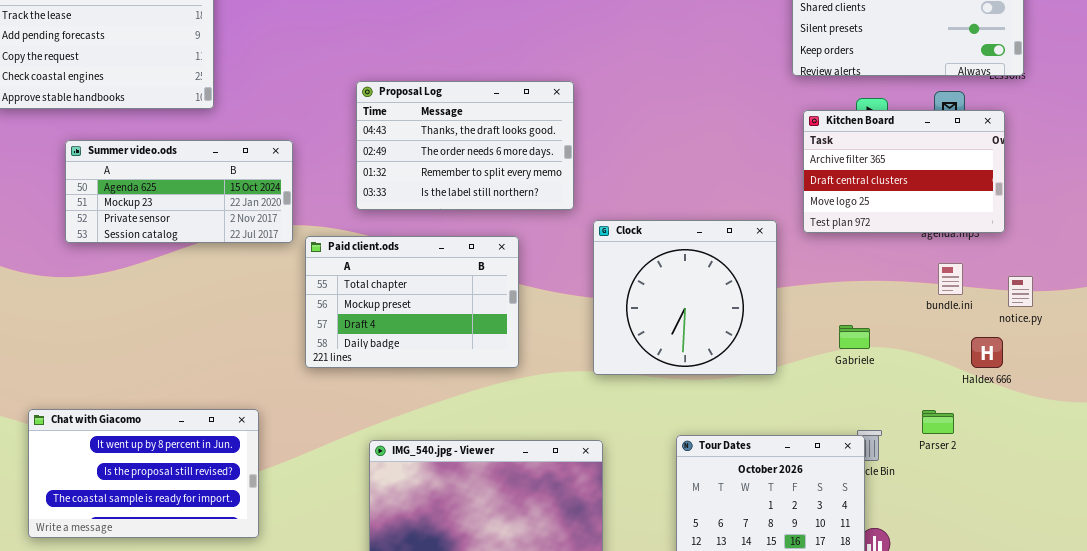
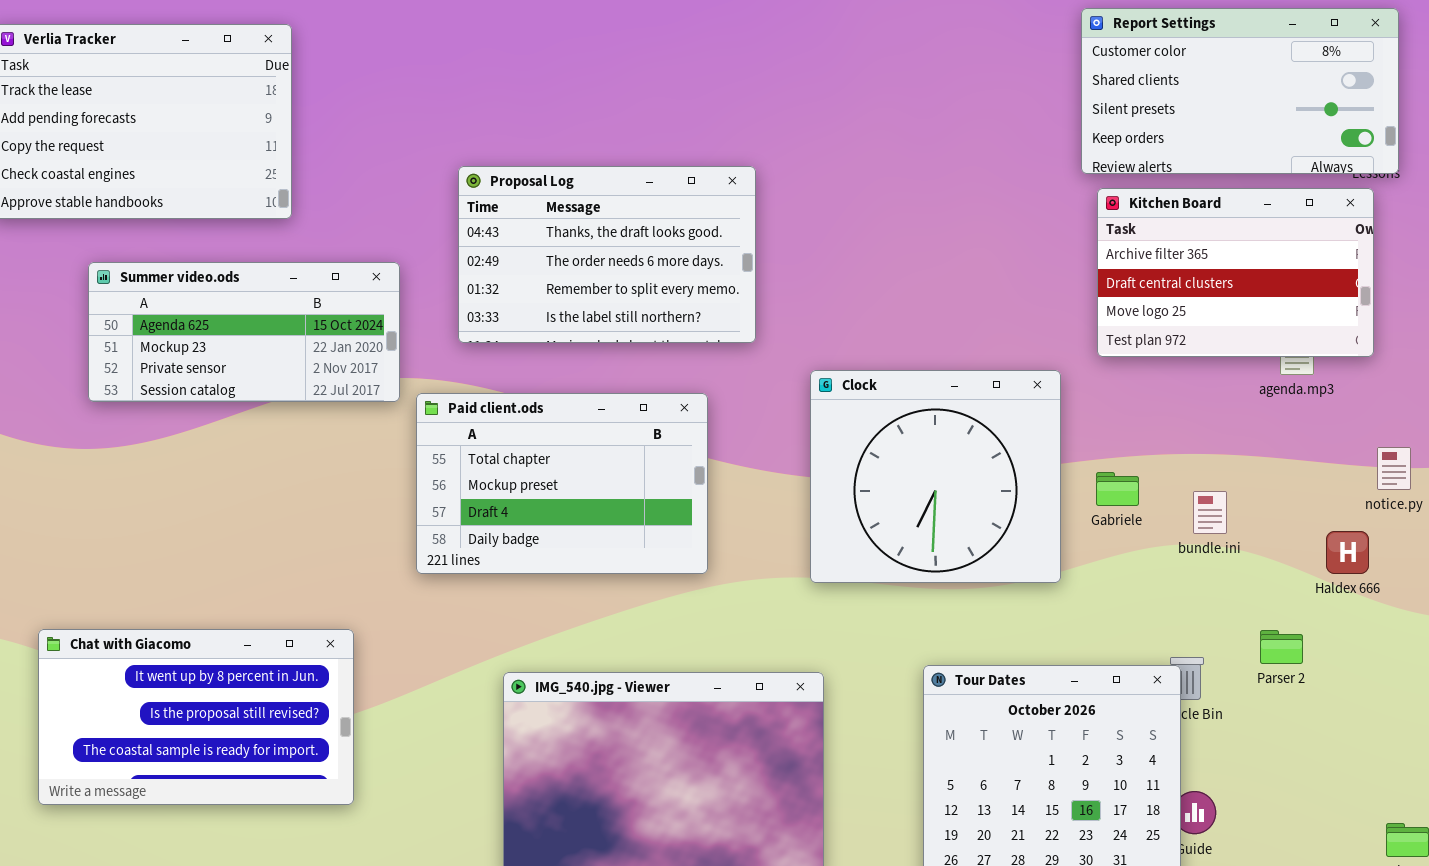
Proposal Log: [356,81,574,210] -> [458,166,756,343], moved
Kitchen Board: [803,110,1005,233] -> [1097,188,1374,357], moved
bundle.ini: [938,263,963,295] -> [1193,491,1227,534], moved
Gabriele: [839,325,870,349] -> [1096,472,1139,506], moved

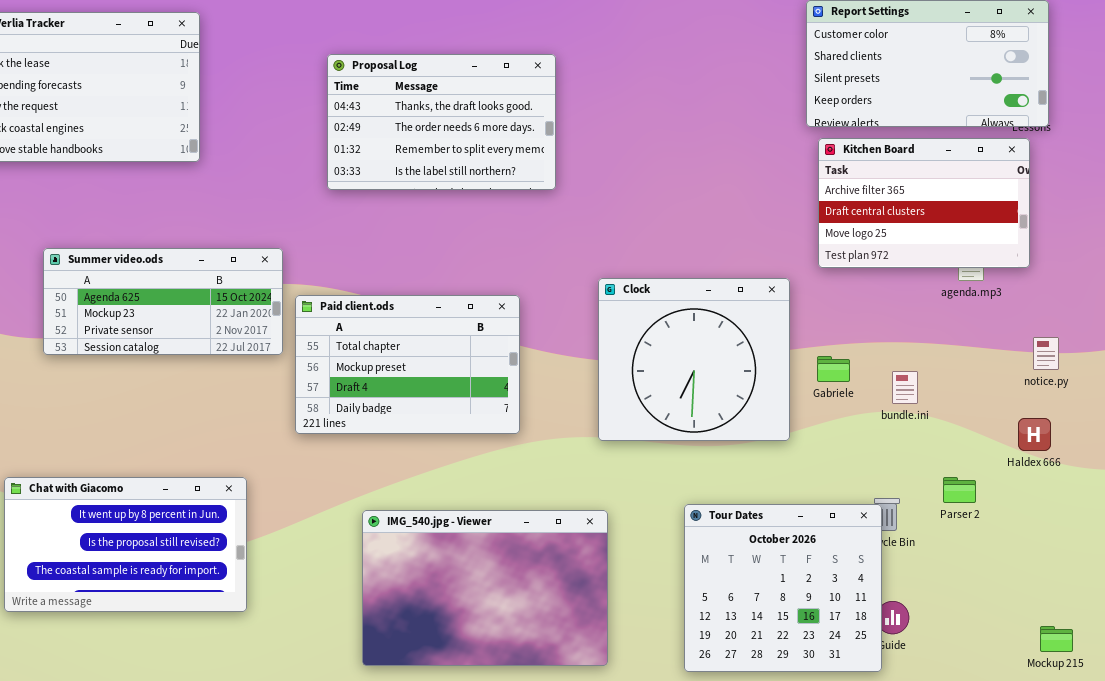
Proposal Log: [458,166,756,343] -> [327,54,556,190], moved
Summer video.ods: [88,262,400,402] -> [43,248,283,355], moved
Haldex 666: [1326,531,1369,574] -> [1018,418,1051,451], moved

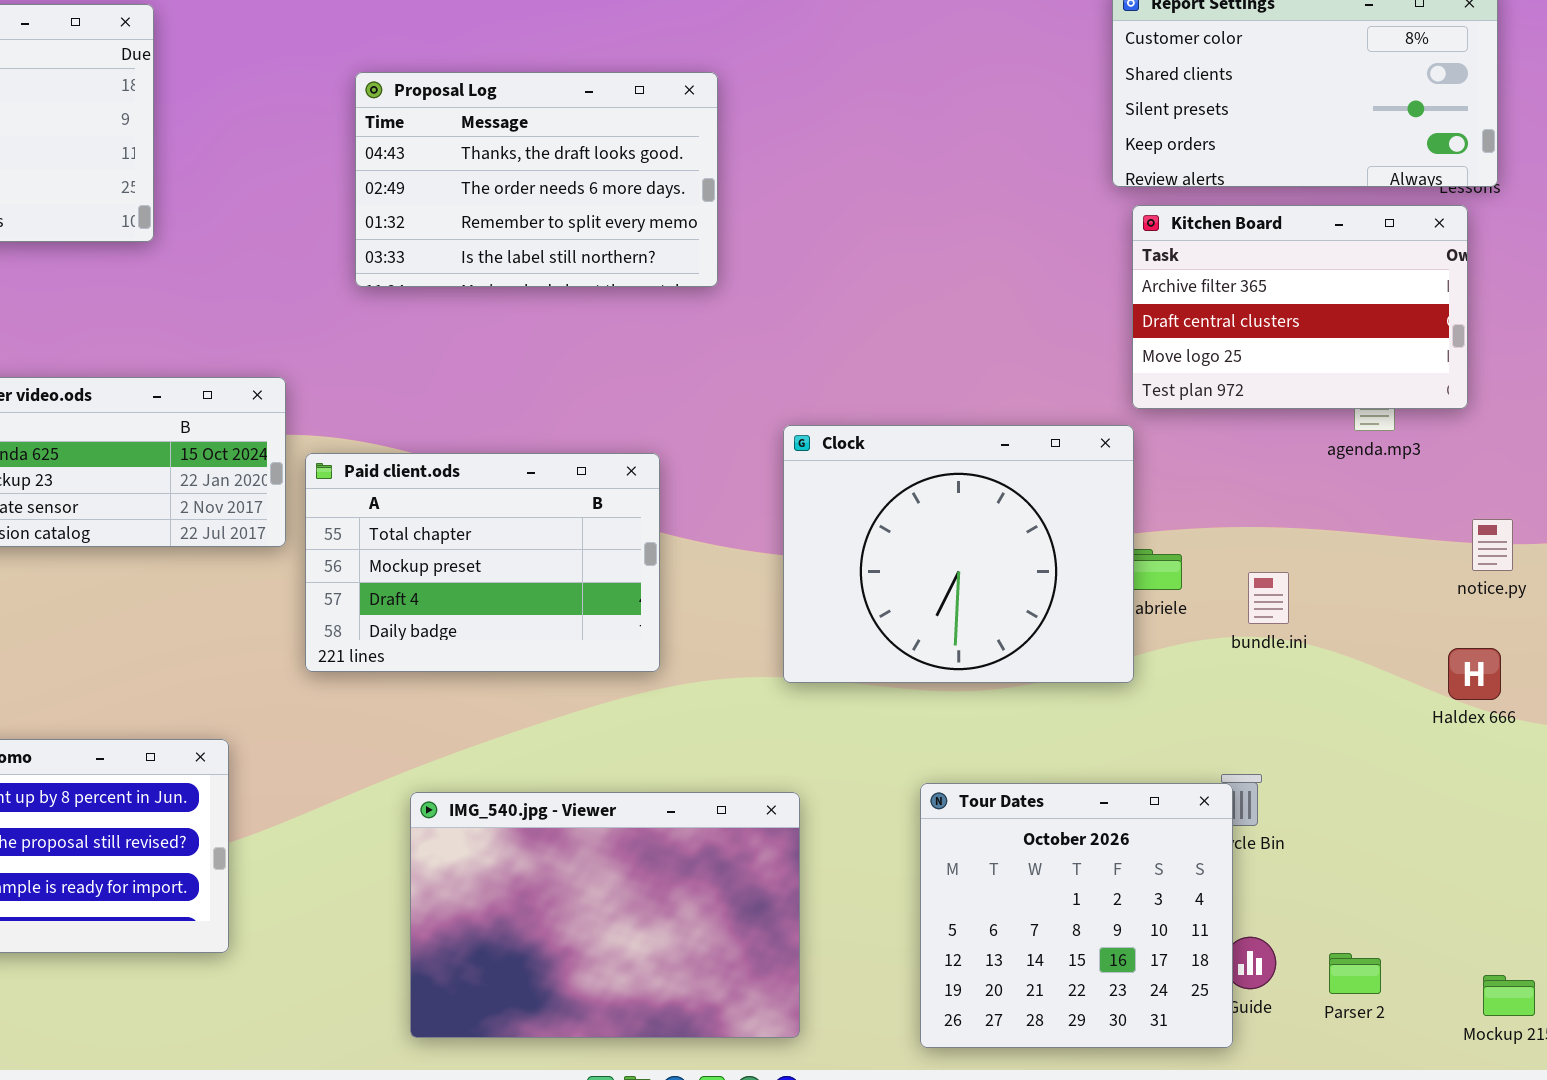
Clock: [598,278,790,441] -> [783,425,1134,683], resized
Parser 2: [943,477,976,503] -> [1329,953,1381,994], moved

